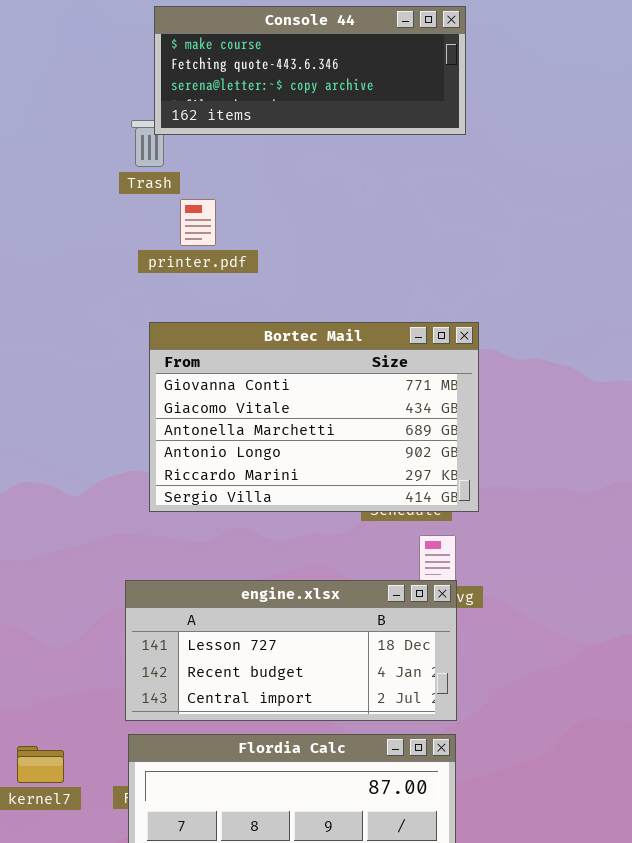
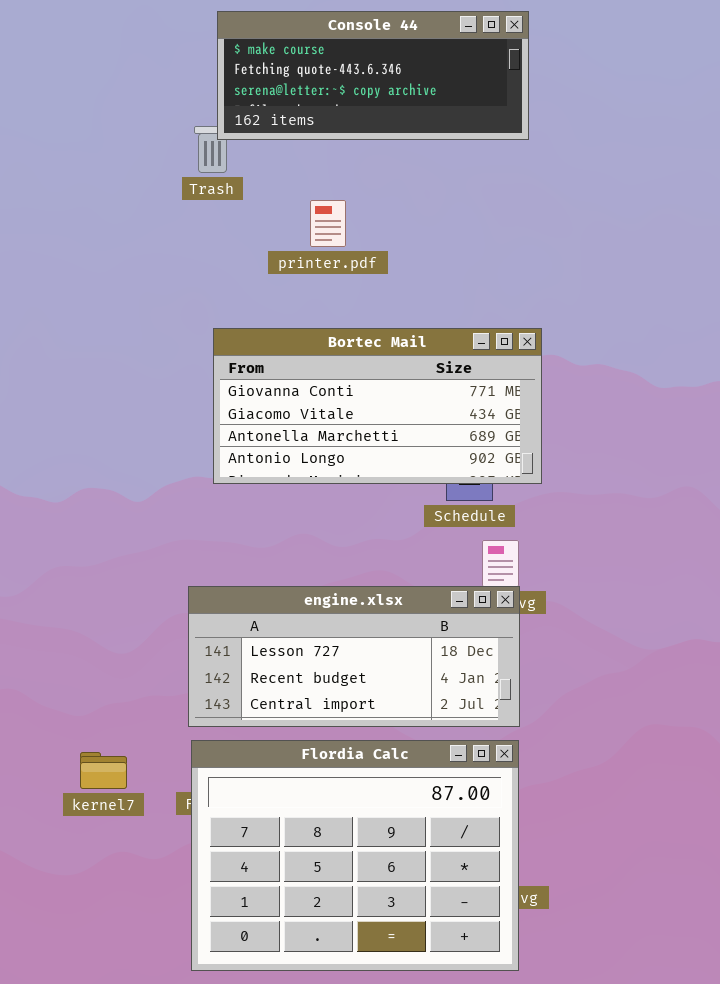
printer.pdf: [180,199,216,246] -> [310,200,346,247], moved
Bortec Mail: [149,322,479,512] -> [213,328,542,484], resized

